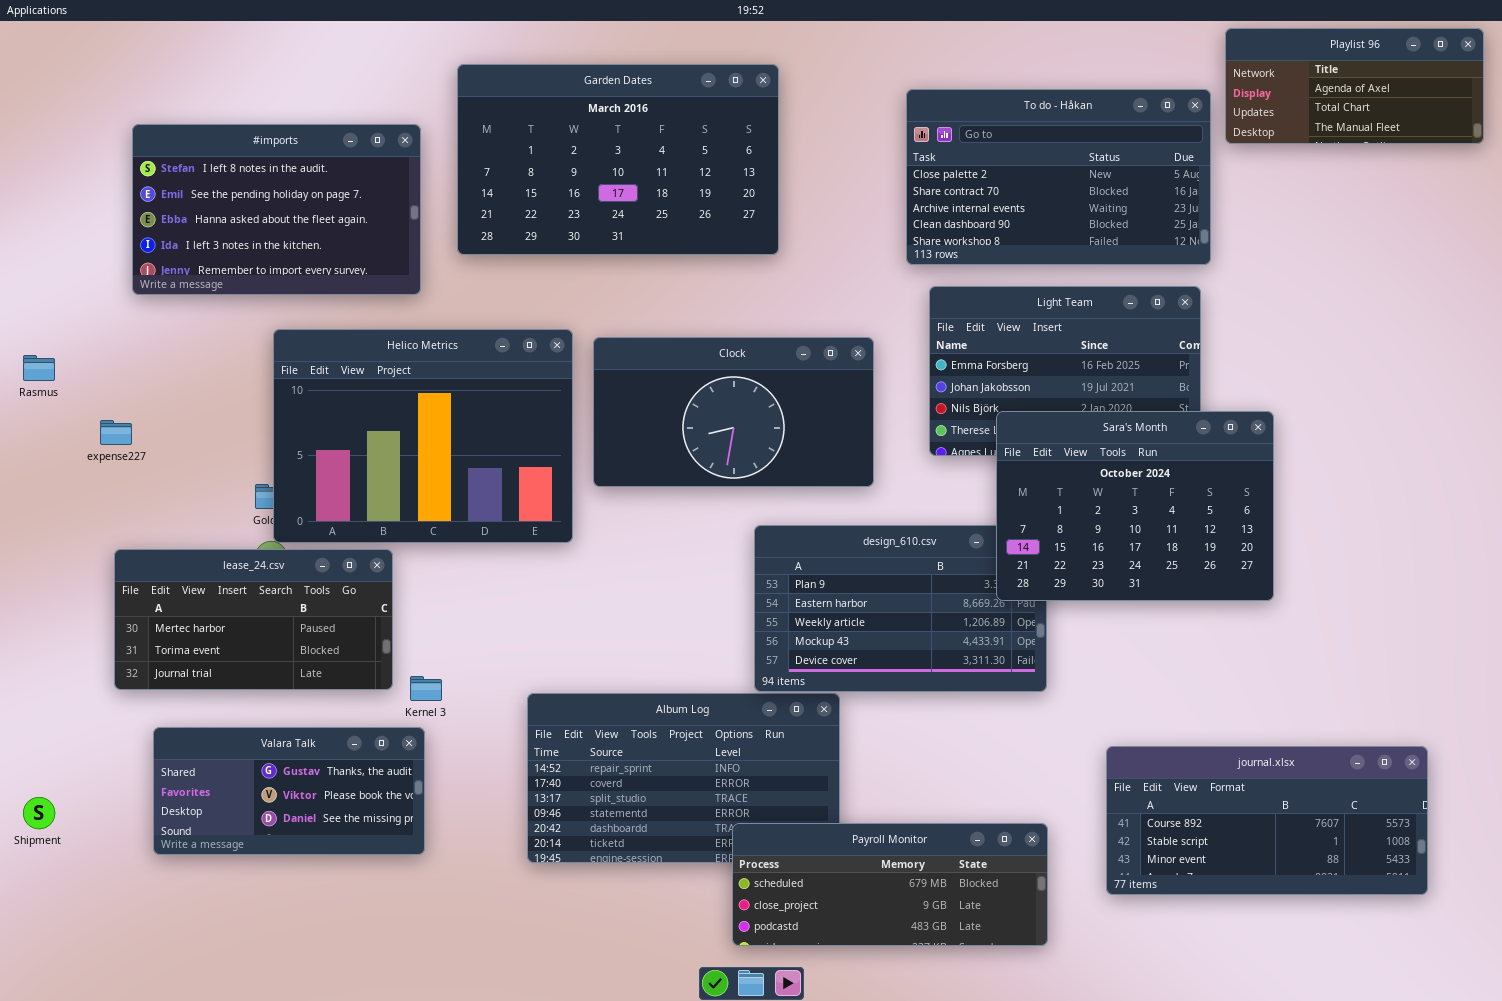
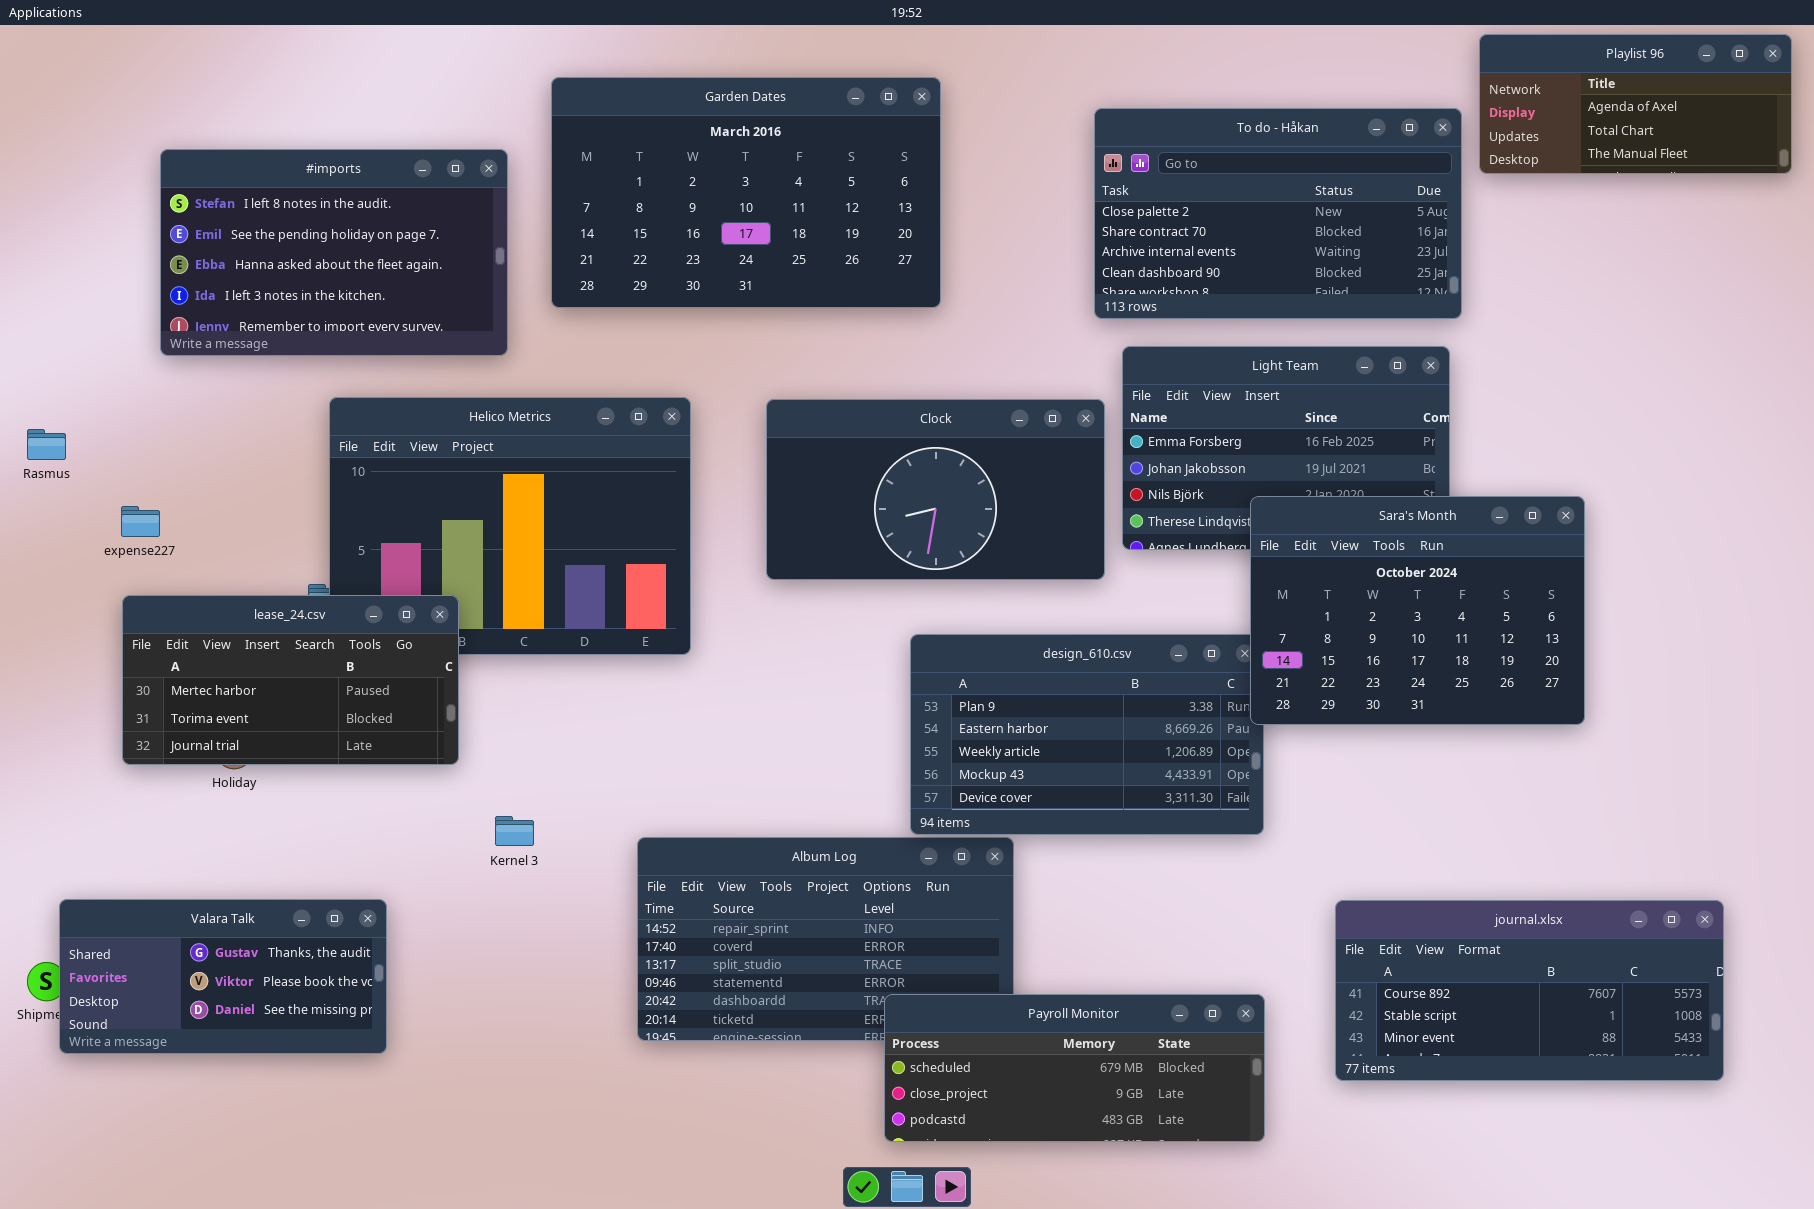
Clock: [593,337,874,487] -> [766,399,1105,580], moved
Sara's Month: [996,411,1274,601] -> [1250,496,1585,725], moved
lease_24.csv: [114,549,393,690] -> [122,595,459,765], moved
Valara Talk: [153,727,425,855] -> [59,899,387,1054], moved

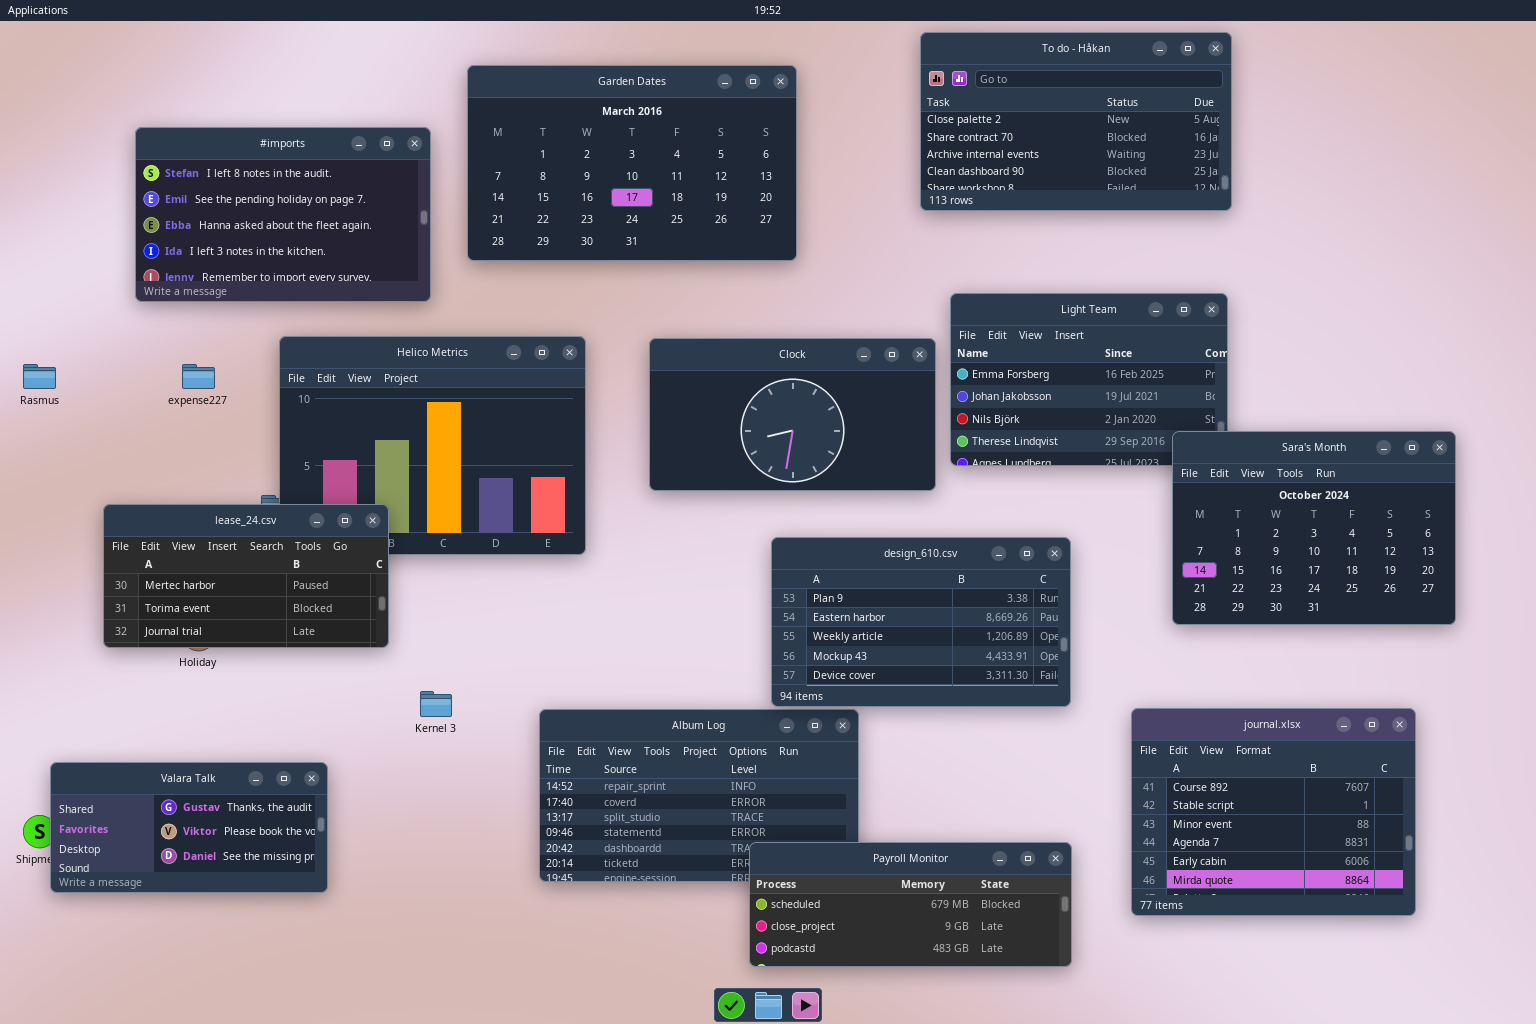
Playlist 96: [1479,34,1792,174] -> none, closed
To do - Håkan: [1094,108,1462,319] -> [920,32,1232,211], moved
Sara's Month: [1250,496,1585,725] -> [1172,431,1456,625], moved
expense227: [121,506,160,537] -> [182,364,215,389], moved
journal.xlsx: [1335,900,1724,1081] -> [1131,708,1416,916], resized

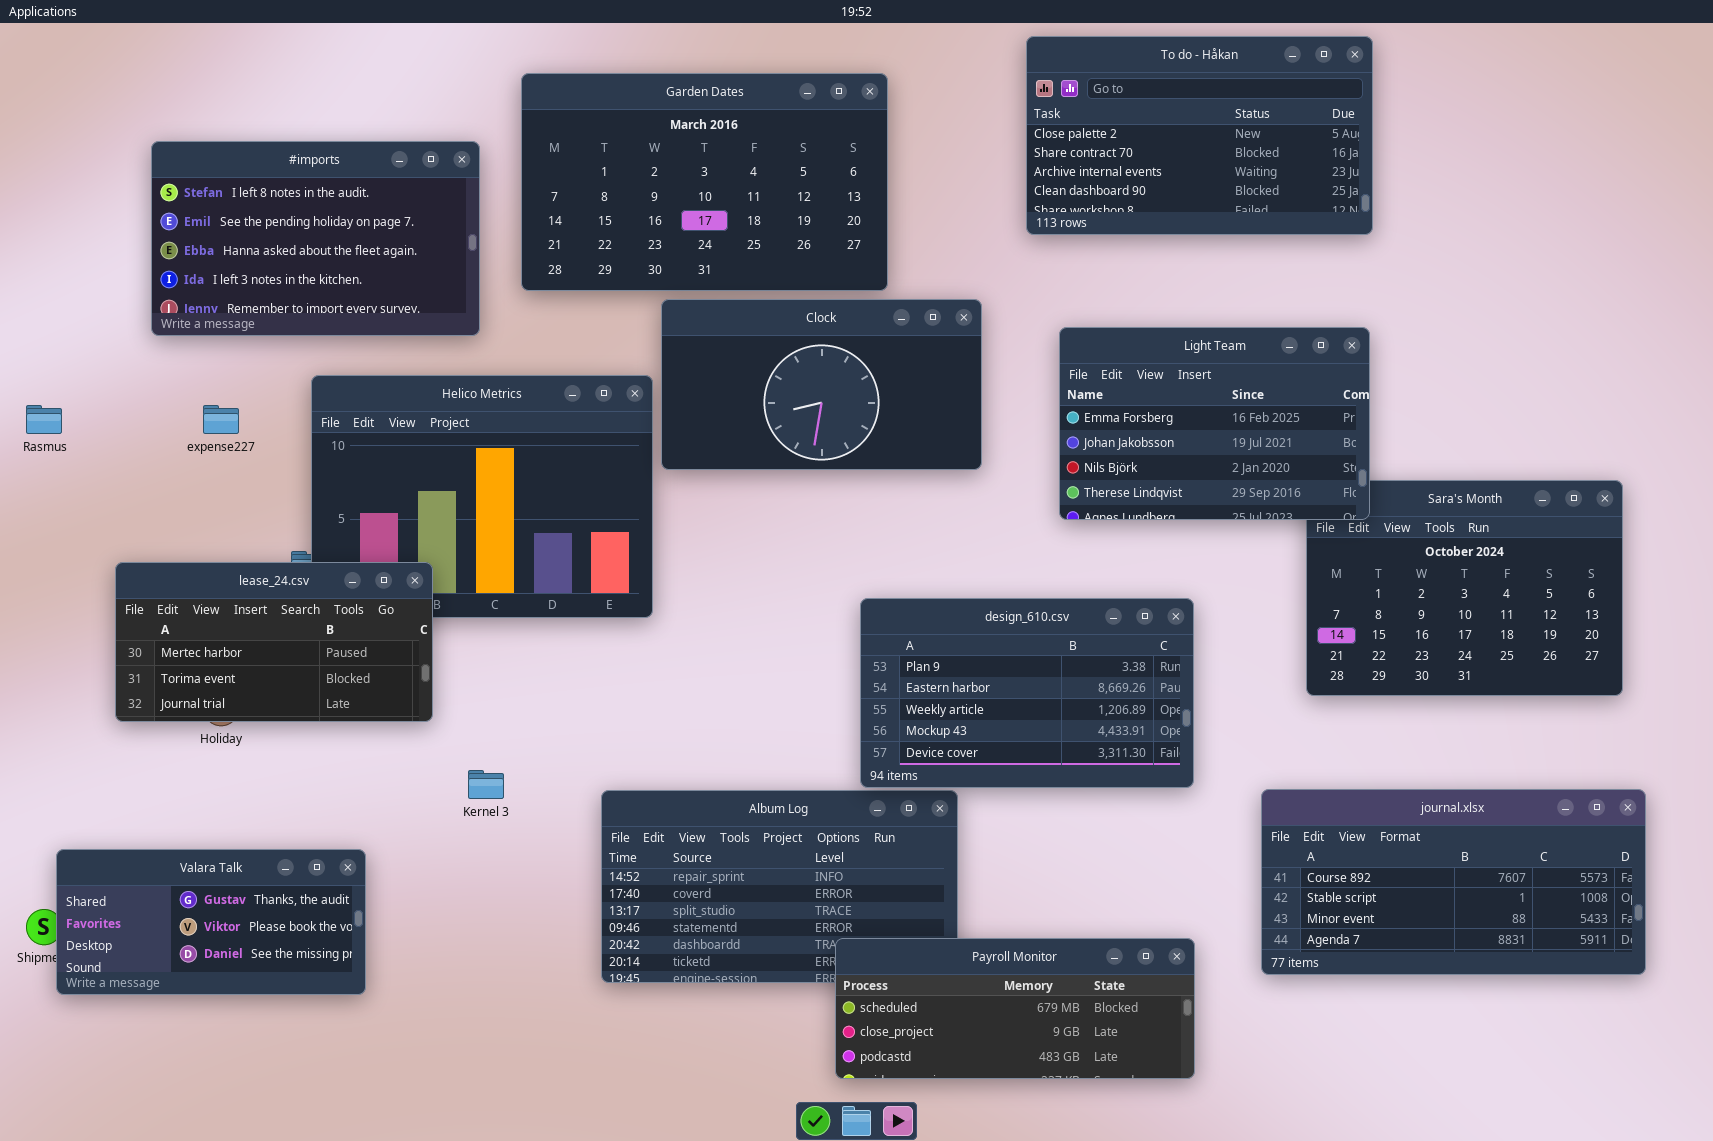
Light Team: [950,293,1228,466] -> [1059,327,1370,520], raised
Clock: [649,338,936,491] -> [661,299,982,470], moved
journal.xlsx: [1131,708,1416,916] -> [1261,789,1646,975], resized

